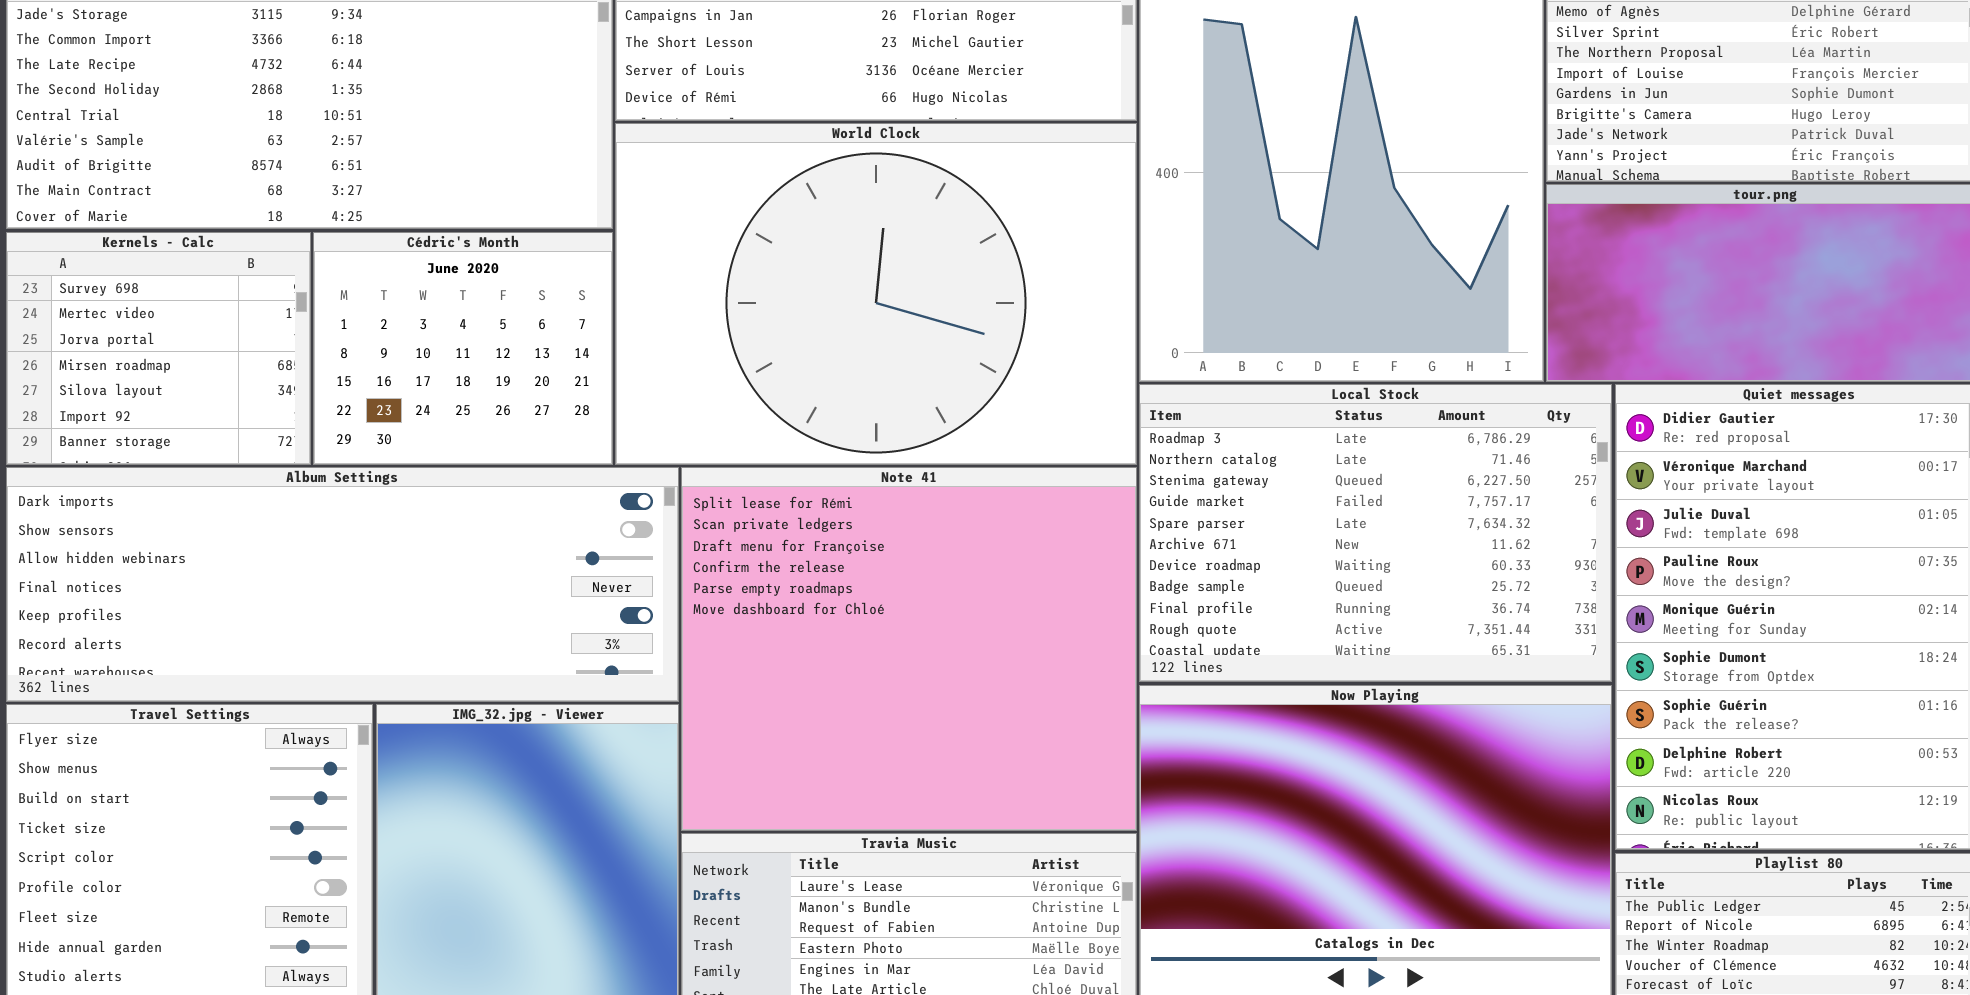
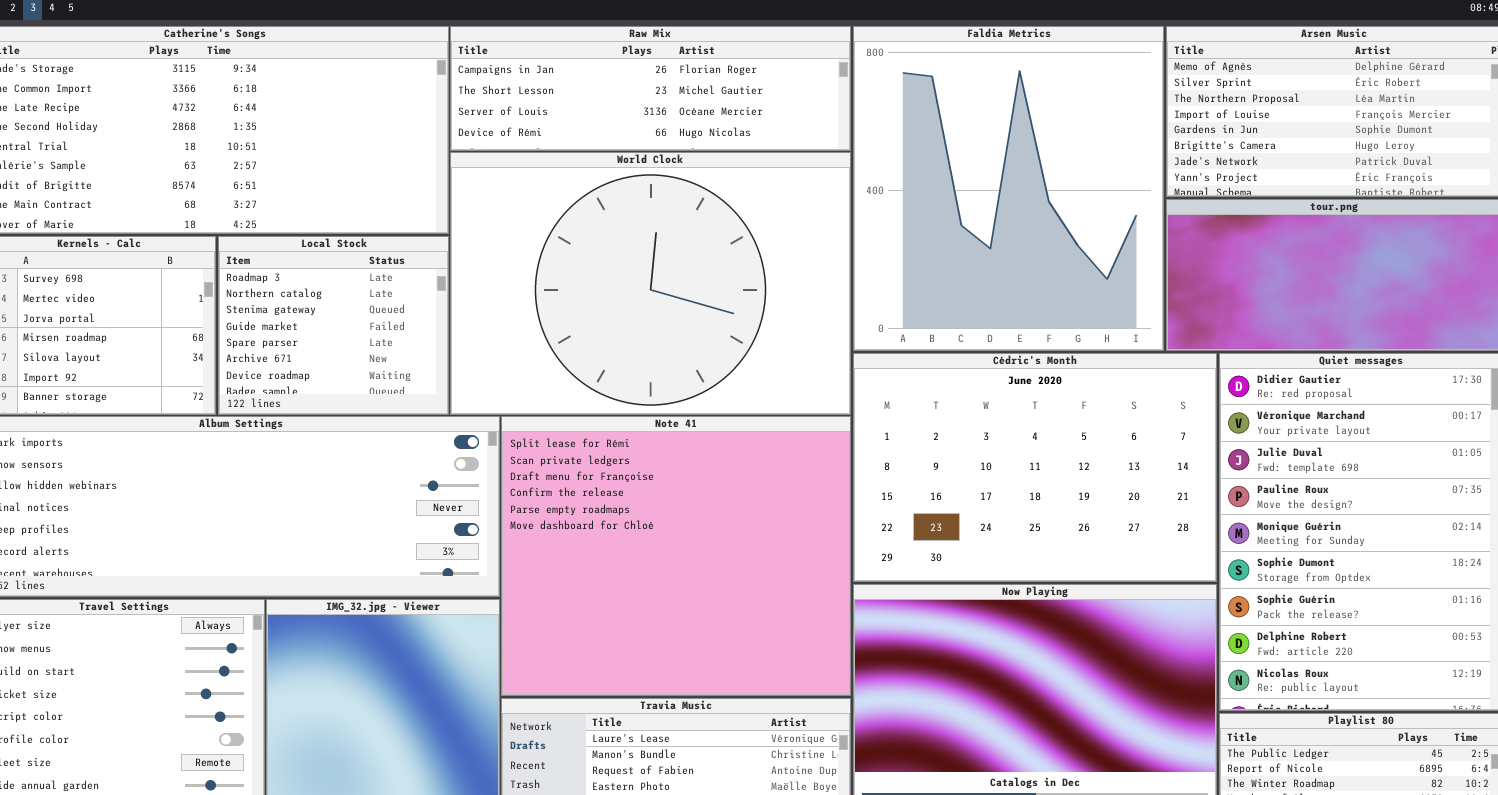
Cédric's Month: [313,232,613,465] -> [853,353,1217,582], moved, resized
Local Stock: [1139,384,1612,682] -> [218,236,449,415], moved, resized

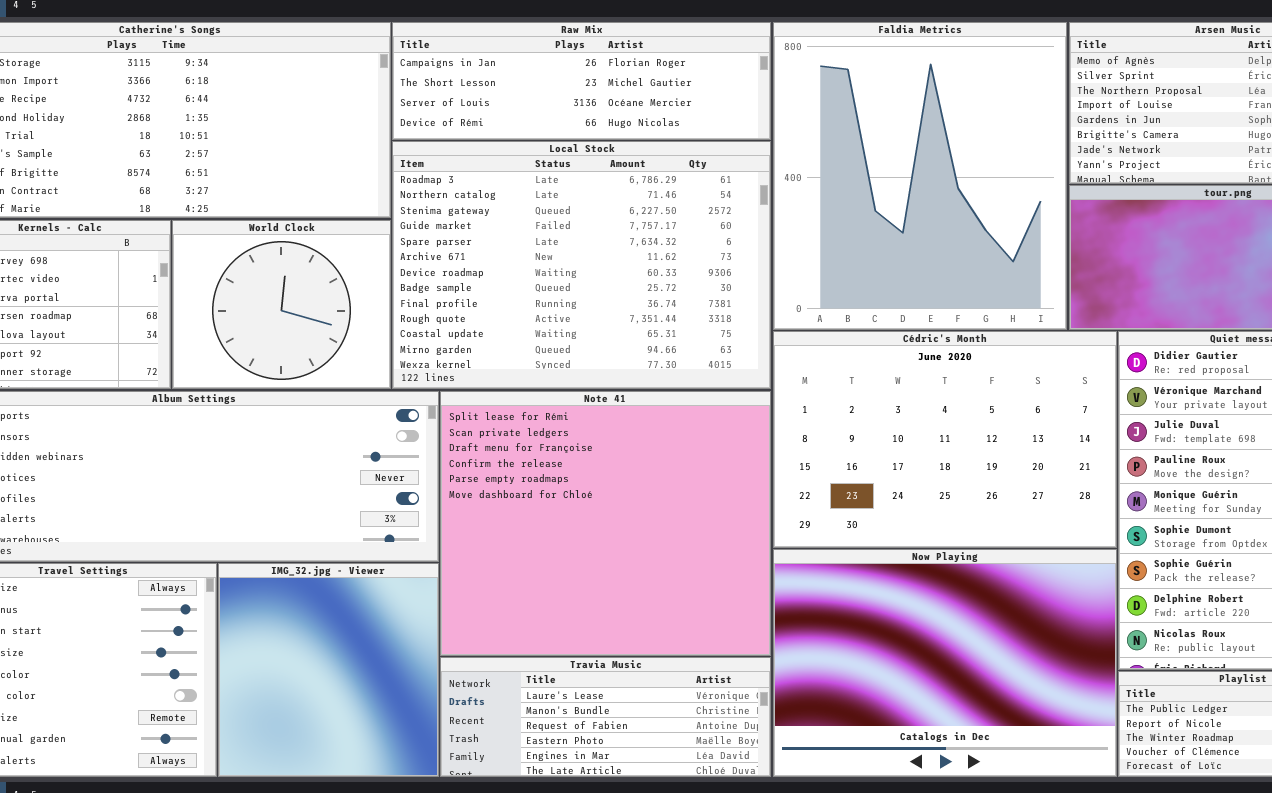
World Clock: [450,152,851,415] -> [172,220,391,389], moved, resized
Local Stock: [218,236,449,415] -> [392,141,771,389], moved, resized

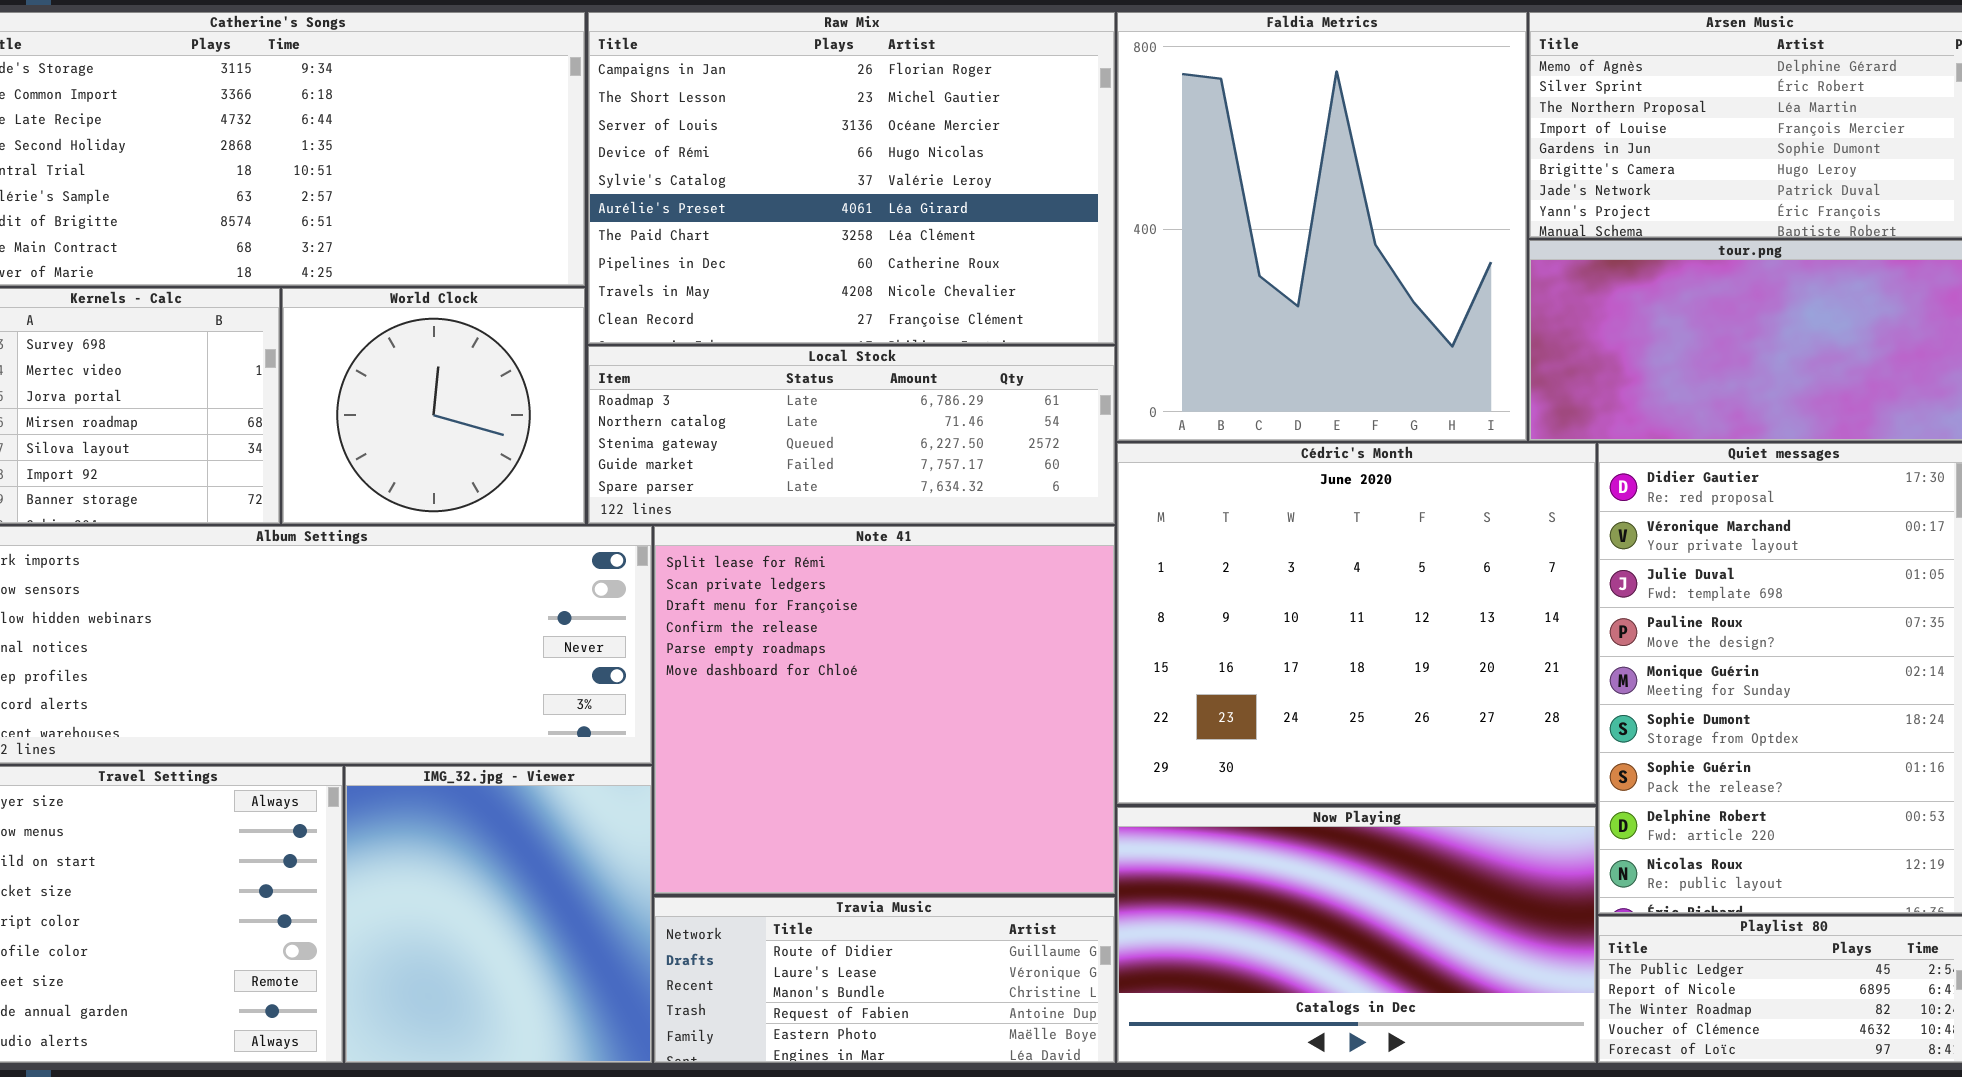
Raw Mix: [392,22,771,140] -> [588,12,1115,344], resized
Local Stock: [392,141,771,389] -> [588,346,1115,524], resized
Cédric's Month: [773,331,1117,548] -> [1117,443,1596,804], resized
Now Playing: [773,549,1117,777] -> [1117,807,1596,1063], resized
Travia Music: [440,657,771,777] -> [654,897,1115,1063], scrolled up 1 row

